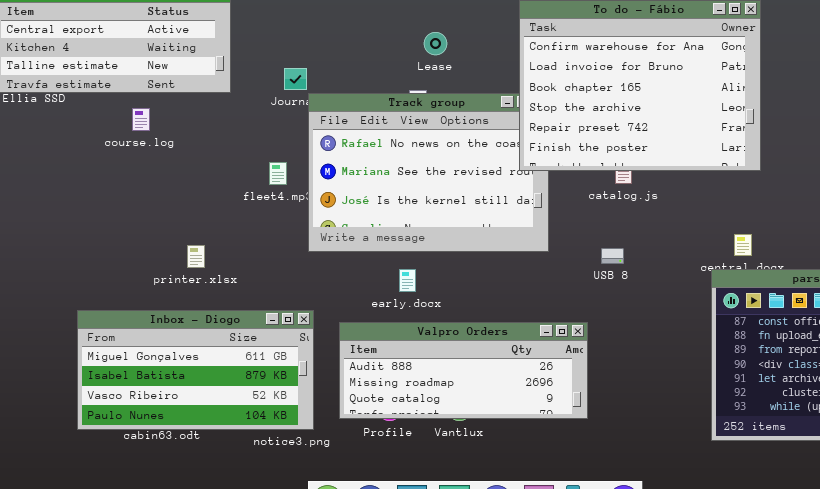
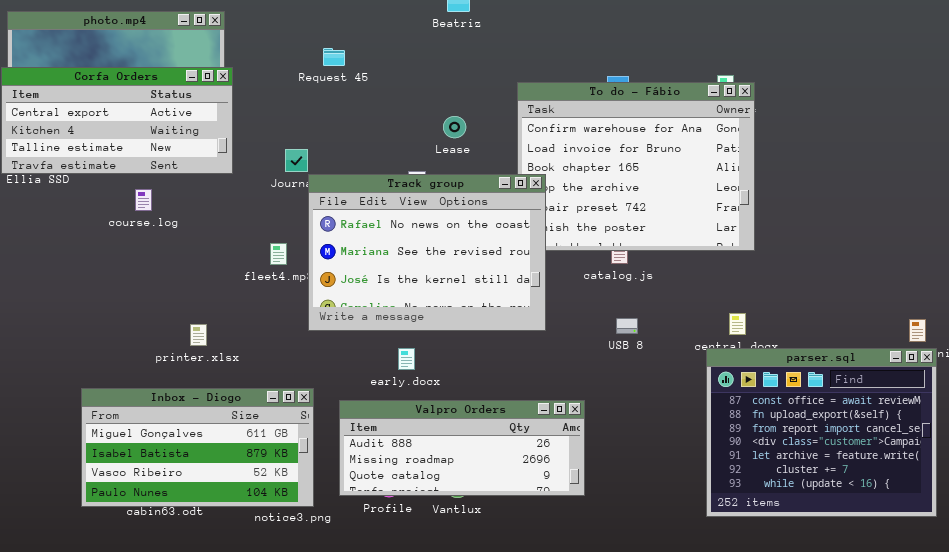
Lease: [424,32,447,55] -> [443,116,466,138], moved
Track group: [308,93,549,252] -> [308,174,546,331], raised
USB 8: [601,248,624,264] -> [616,318,638,334], moved

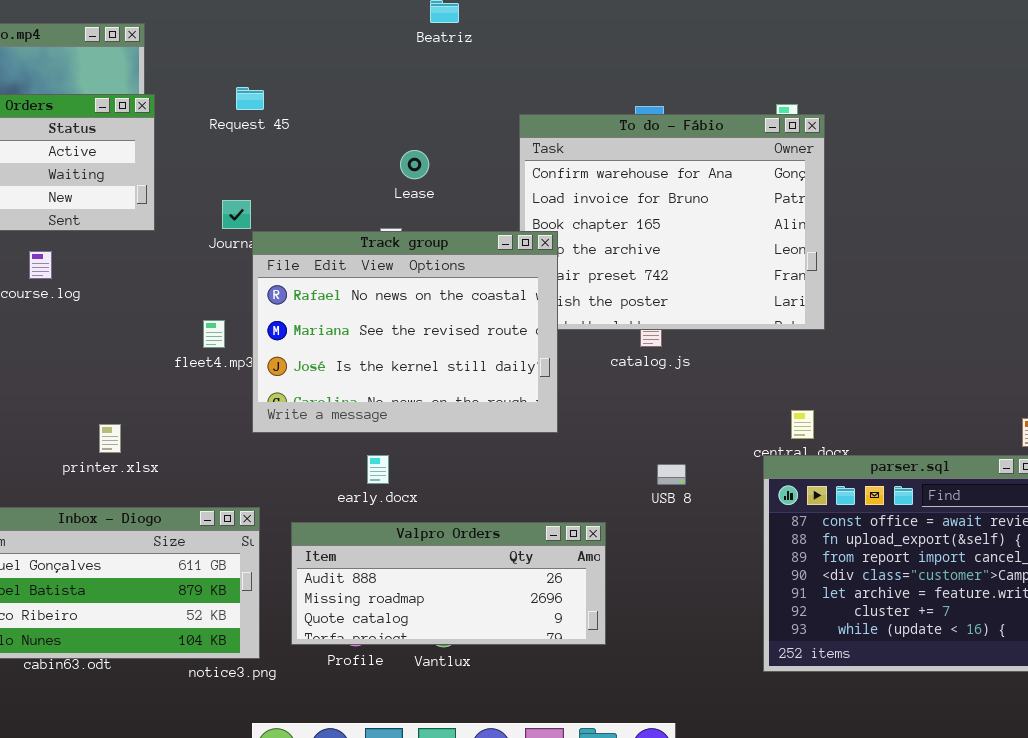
Request 45: [323,48,345,66] -> [236,87,264,110], moved
Lease: [443,116,466,138] -> [400,150,429,179], moved
USB 8: [616,318,638,334] -> [657,464,686,485], moved

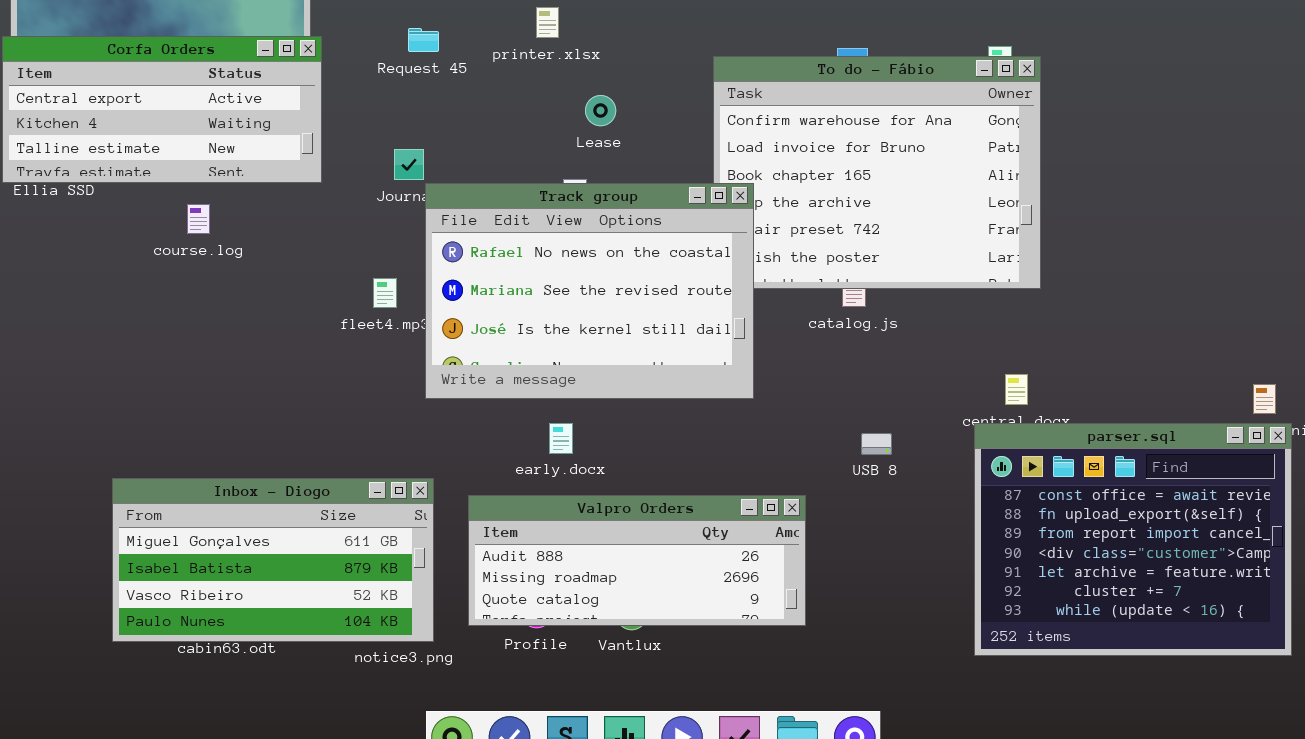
printer.xlsx: [99,424,121,453] -> [536,7,559,38], moved

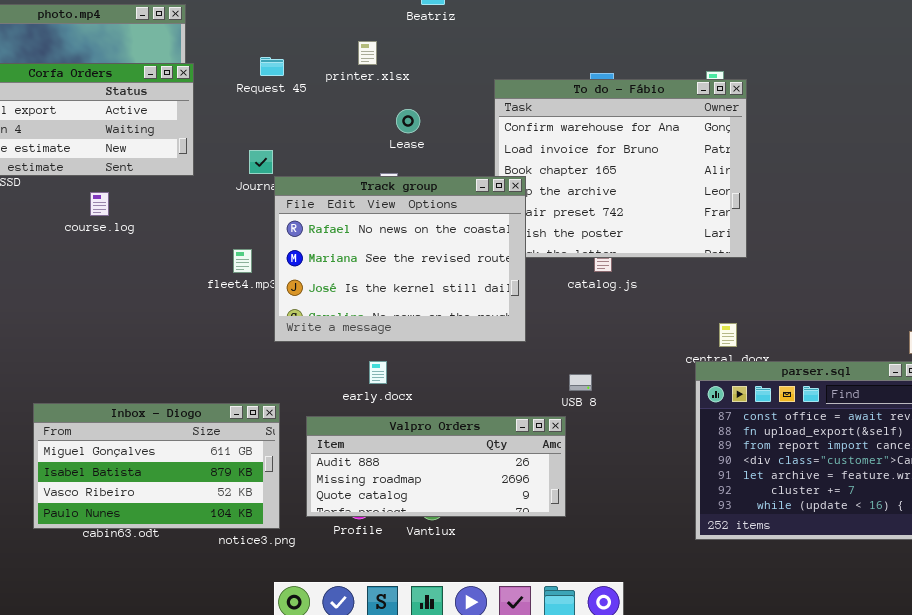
USB 8: [861,433,892,455] -> [569,374,592,391], moved

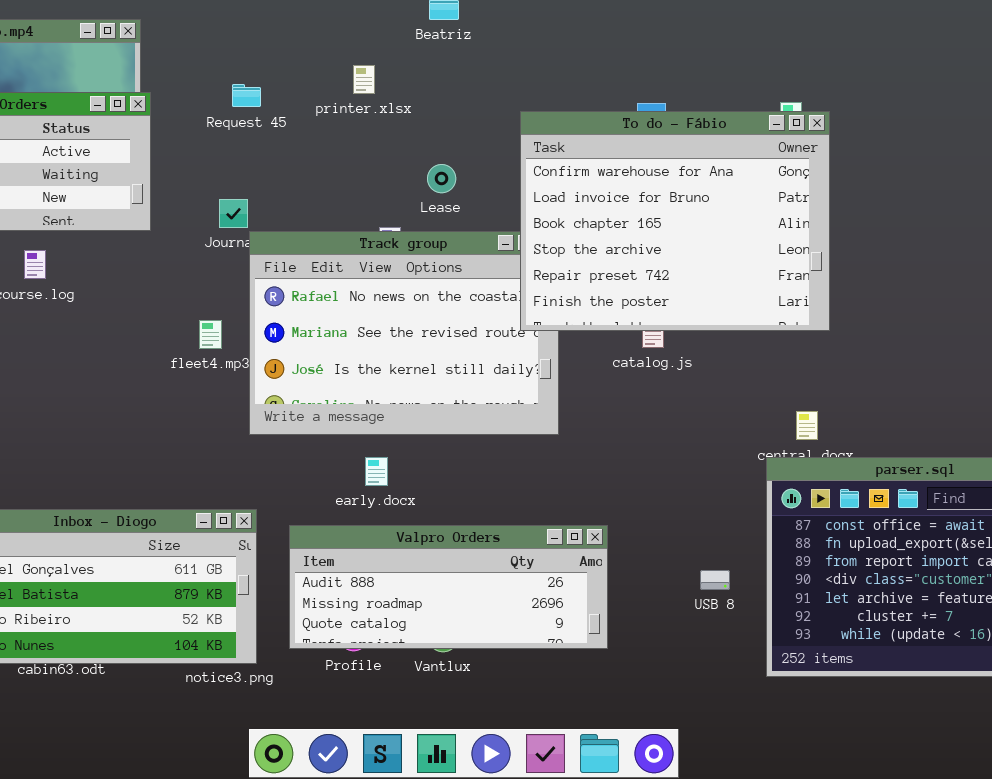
To do - Fábio: [494,79,747,258] -> [520,111,830,331], raised
Lease: [396,109,420,133] -> [427,164,456,193], moved
USB 8: [569,374,592,391] -> [700,570,730,590], moved

